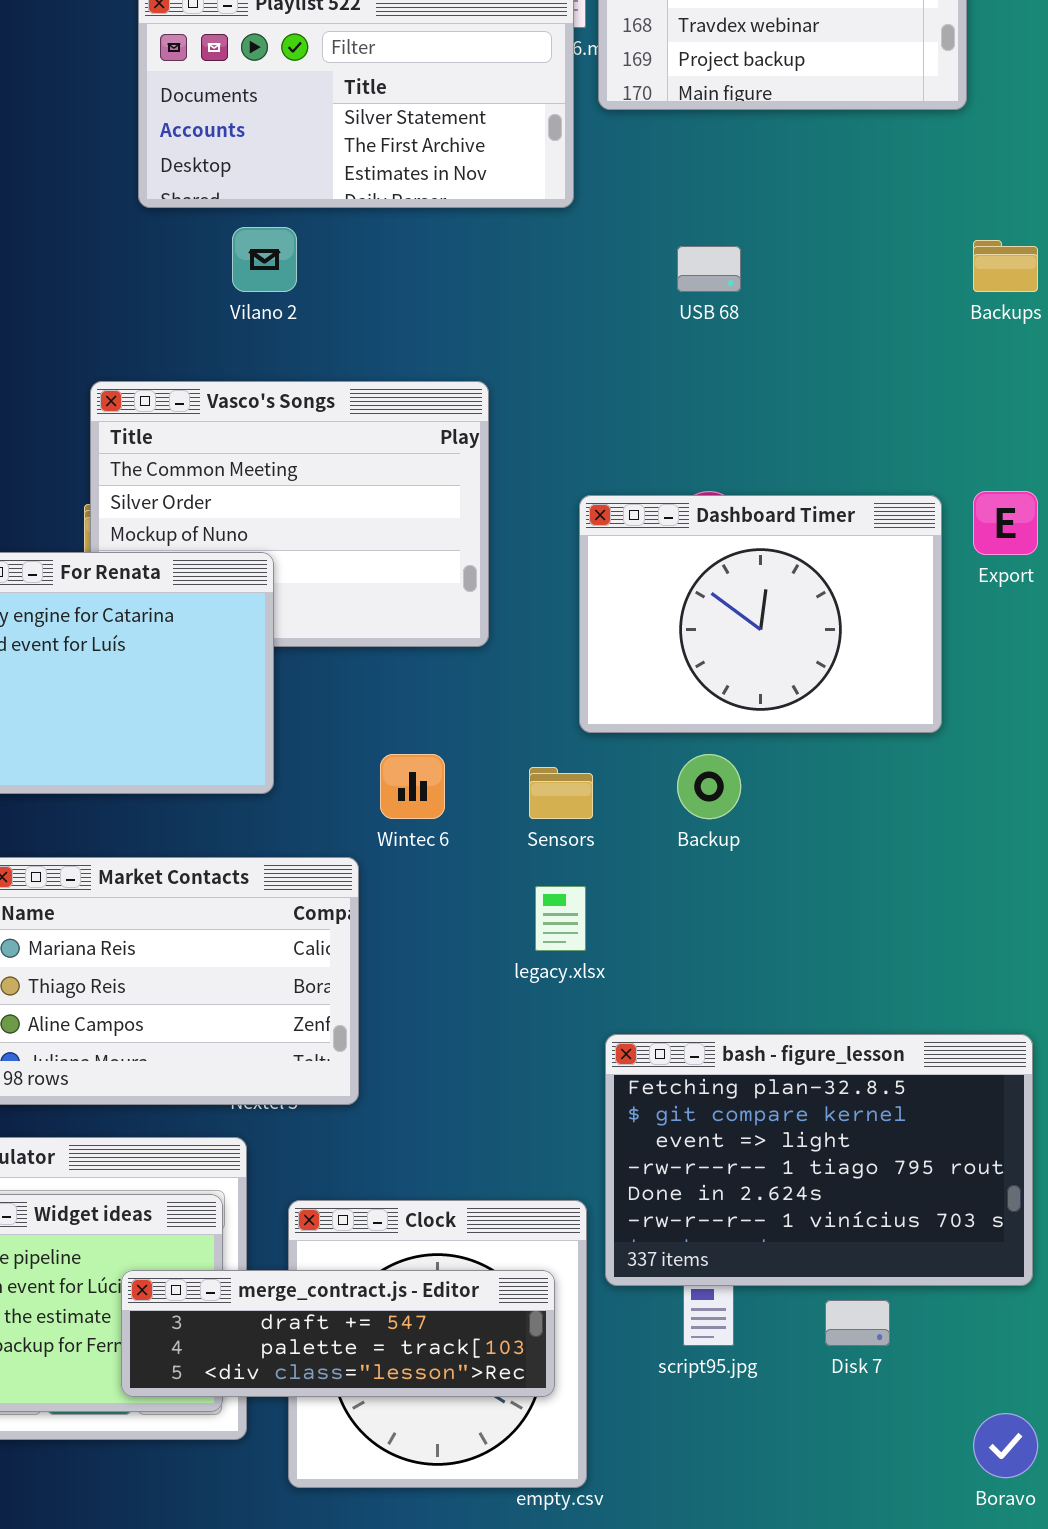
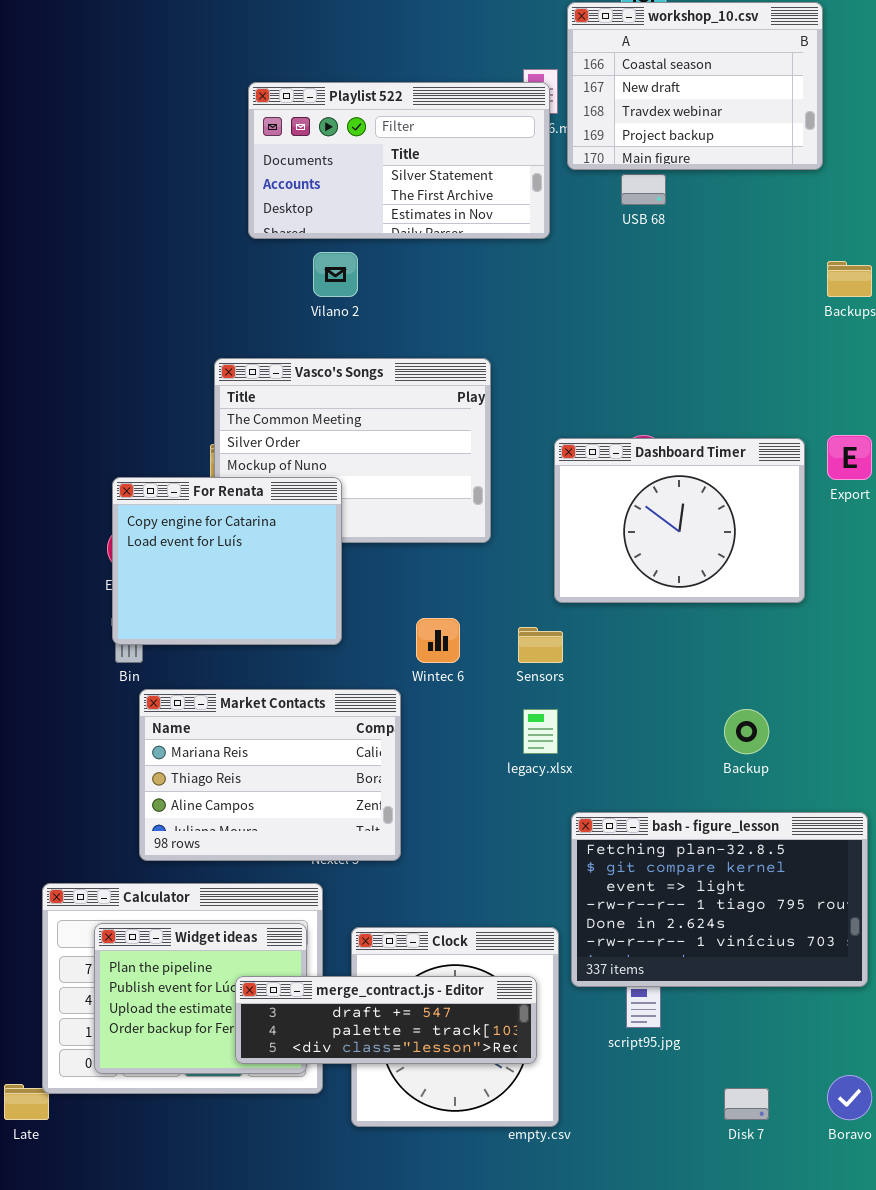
USB 68: [677,246,741,292] -> [621,174,666,205], moved
Backup: [677,754,741,819] -> [724,709,769,754], moved
Disk 7: [825,1300,890,1346] -> [724,1088,769,1120], moved

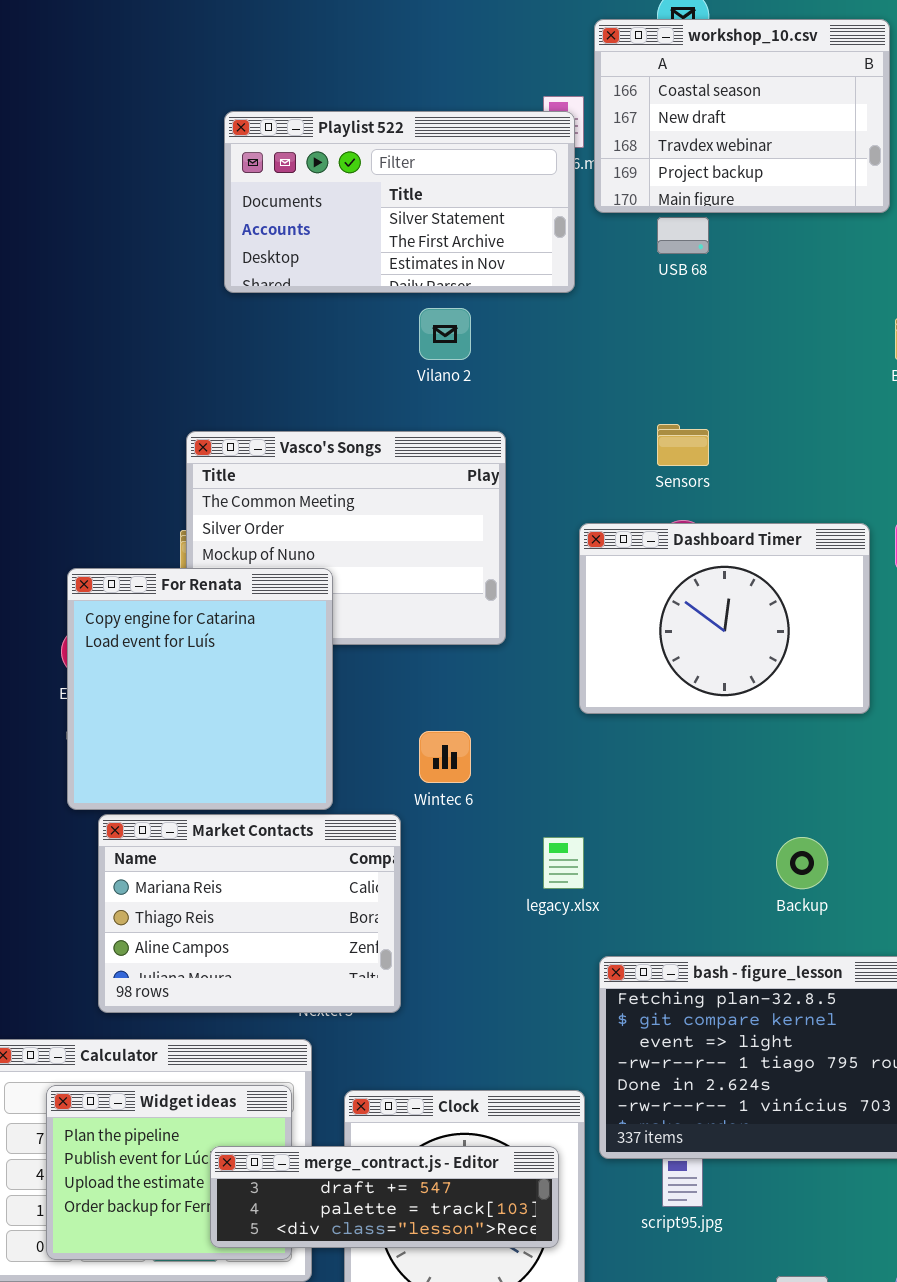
Vilano 2: [313,252,358,297] -> [419,308,471,360], moved
For Renata: [112,477,342,645] -> [67,568,333,810], resized
Sensors: [518,627,563,663] -> [657,424,709,466], moved

